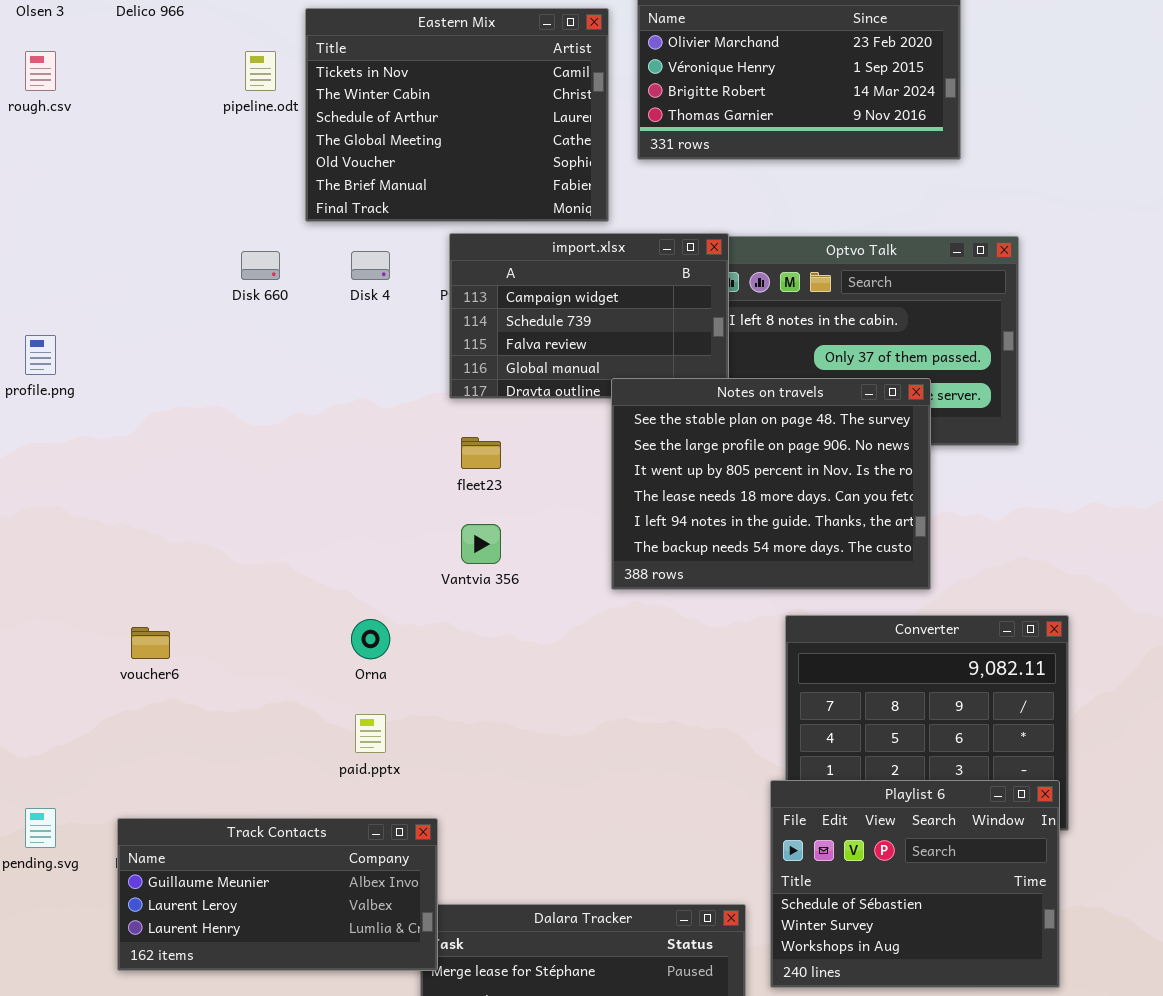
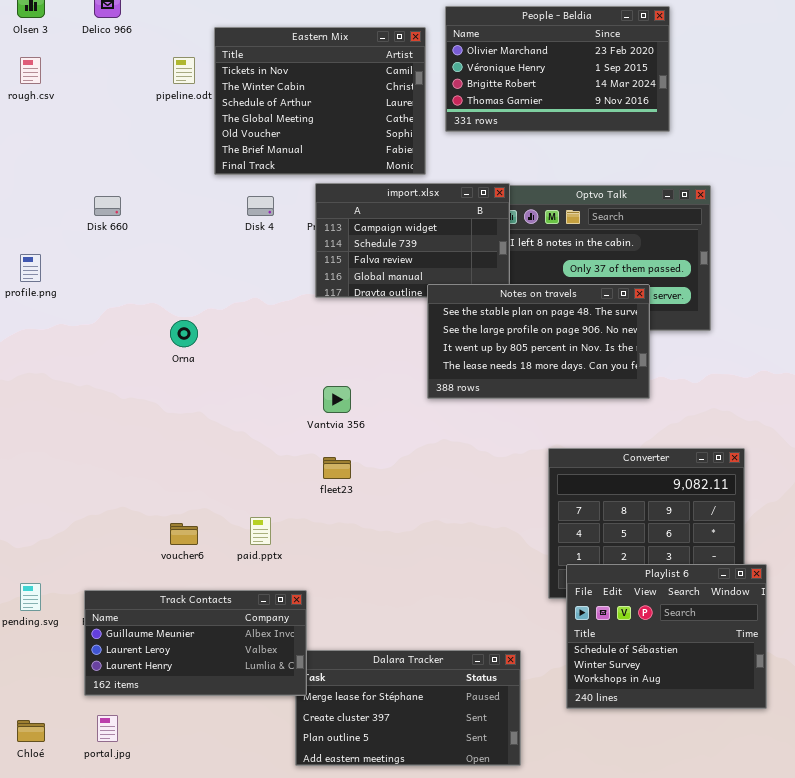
Disk 660: [241,251,280,280] -> [94,196,121,216], moved
Notes on travels: [611,378,931,590] -> [427,284,650,399], resized
fleet23: [461,437,501,469] -> [323,457,351,479], moved
Orna: [351,619,390,659] -> [170,320,198,347], moved
voucher6: [131,627,170,659] -> [170,523,198,545], moved
Playlist 6: [770,780,1060,988] -> [566,564,767,709], moved

